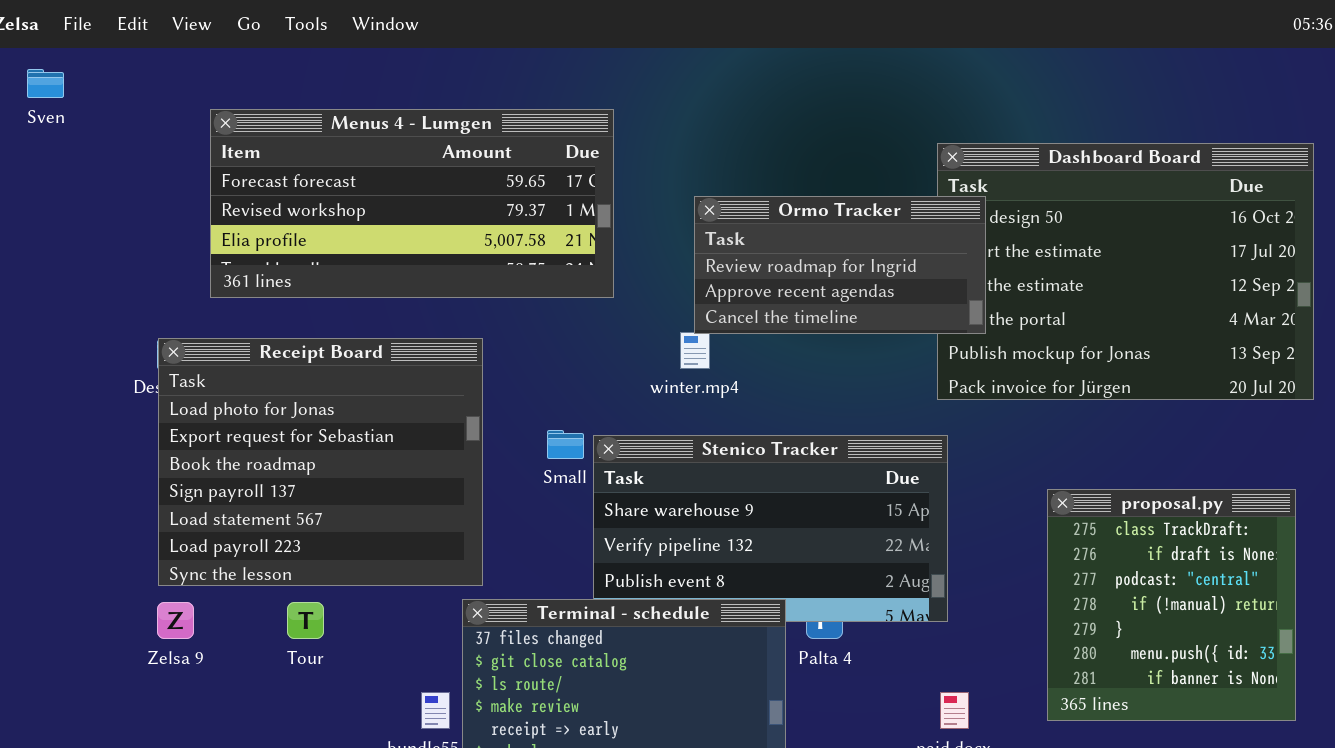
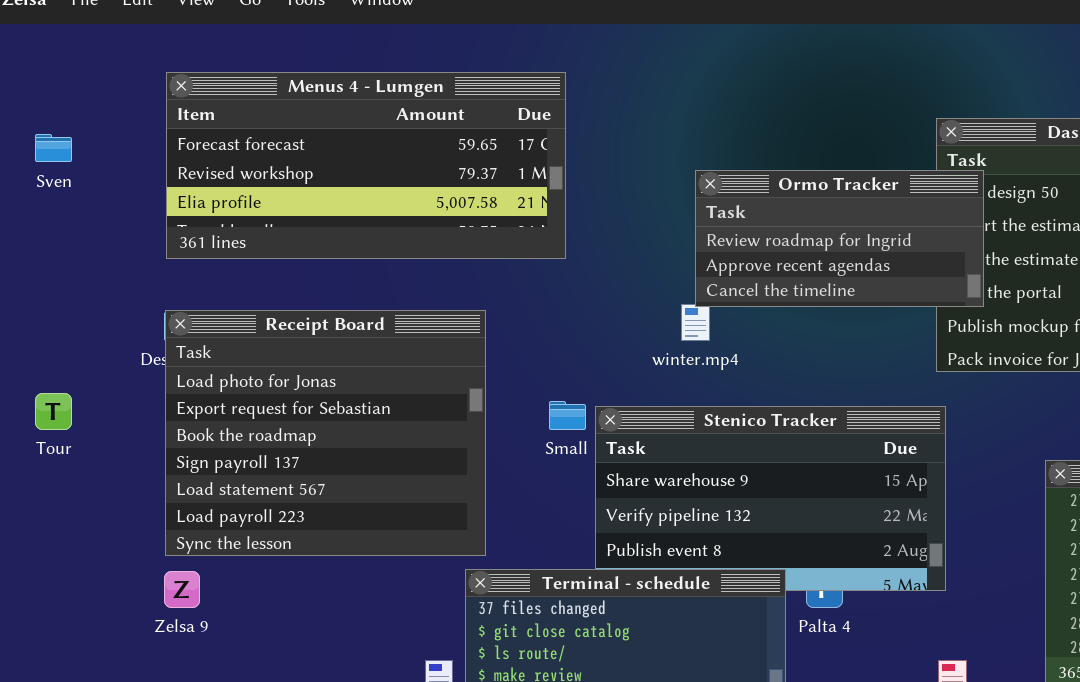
Sven: [27,69,64,98] -> [35,134,72,162], moved
Menus 4 - Lumgen: [210,109,614,298] -> [166,72,566,259], moved
Tour: [287,602,324,639] -> [35,393,72,430], moved

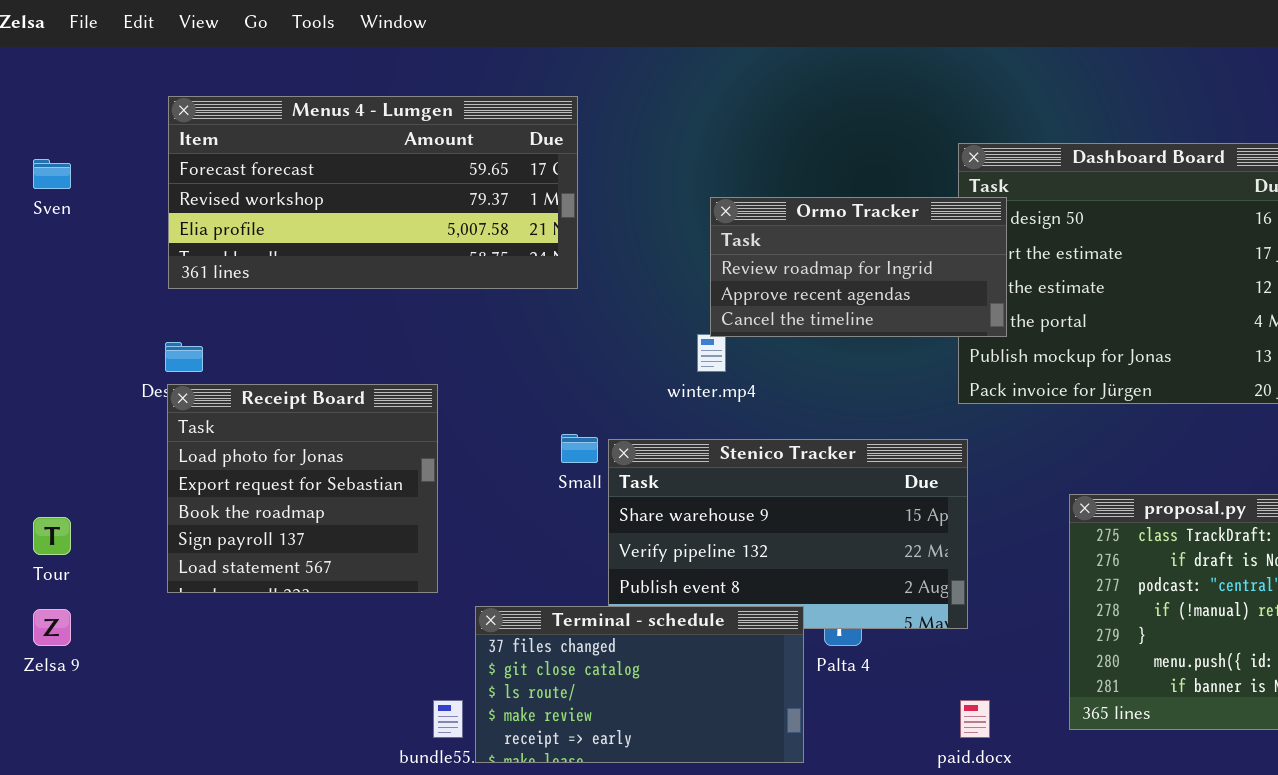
Receipt Board: [165,310,486,556] -> [167,384,438,593], resized
Tour: [35,393,72,430] -> [33,517,71,555], moved
Zelsa 9: [164,571,200,608] -> [33,609,71,646], moved

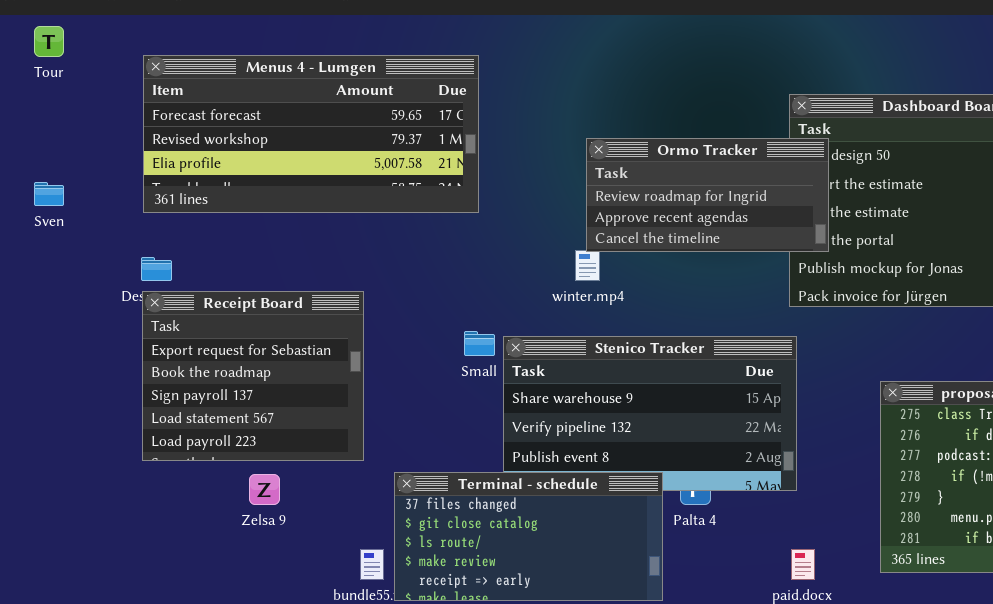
Sven: [33,159,71,189] -> [34,182,64,206], moved
Receipt Board: [167,384,438,593] -> [142,291,364,461], scrolled down 1 row
Tour: [33,517,71,555] -> [34,26,64,57], moved
Zelsa 9: [33,609,71,646] -> [249,474,280,505], moved

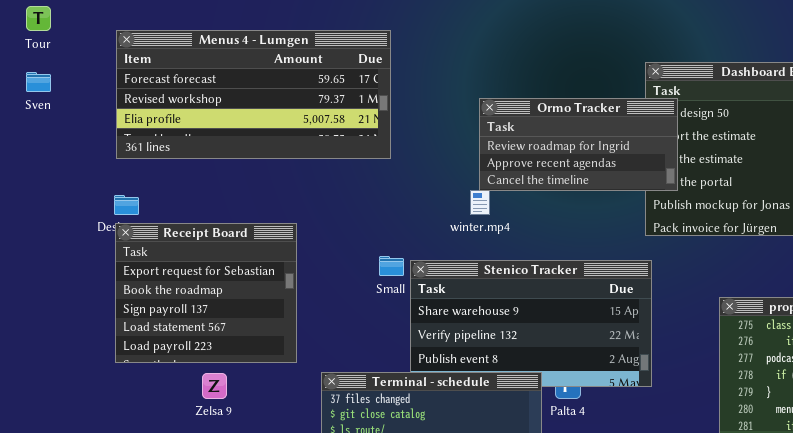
Sven: [34,182,64,206] -> [26,72,51,92], moved

